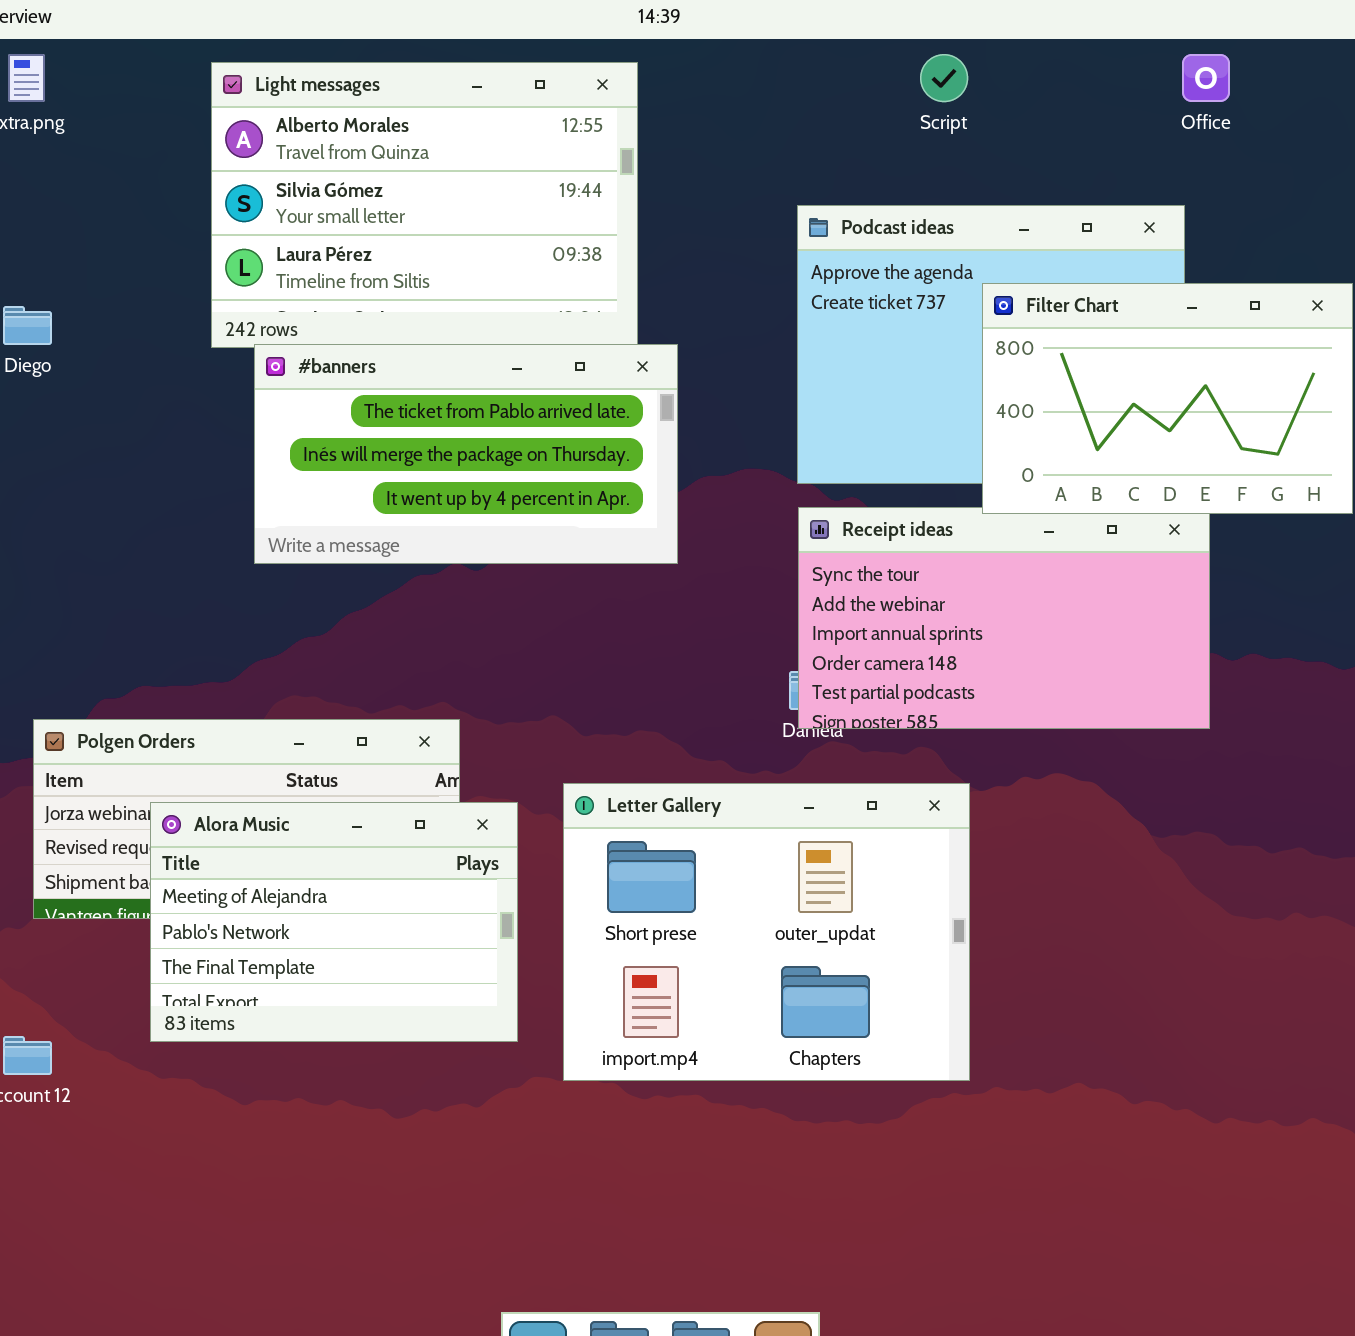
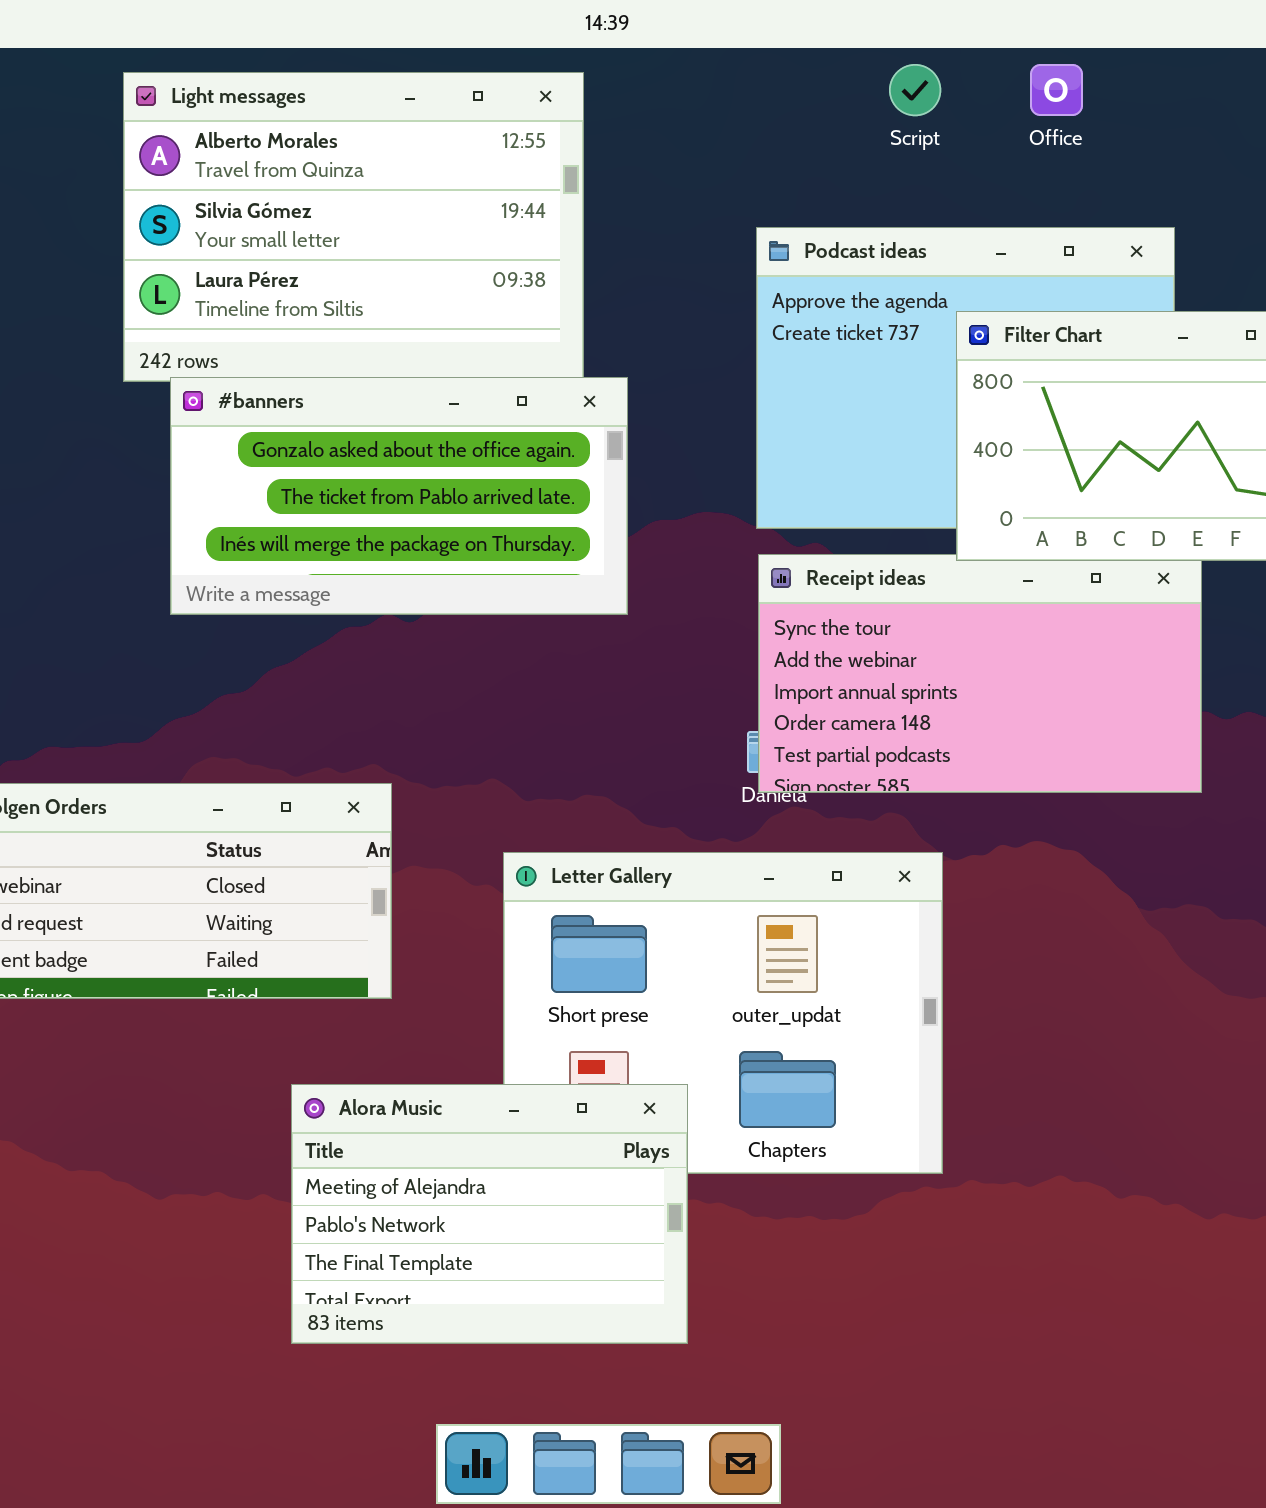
Office: [1182,54,1230,102] -> [1030,64,1083,116], moved
#banners: [254,344,678,564] -> [170,377,628,615], scrolled up 1 row
Alora Music: [150,802,518,1042] -> [291,1084,688,1344], moved

